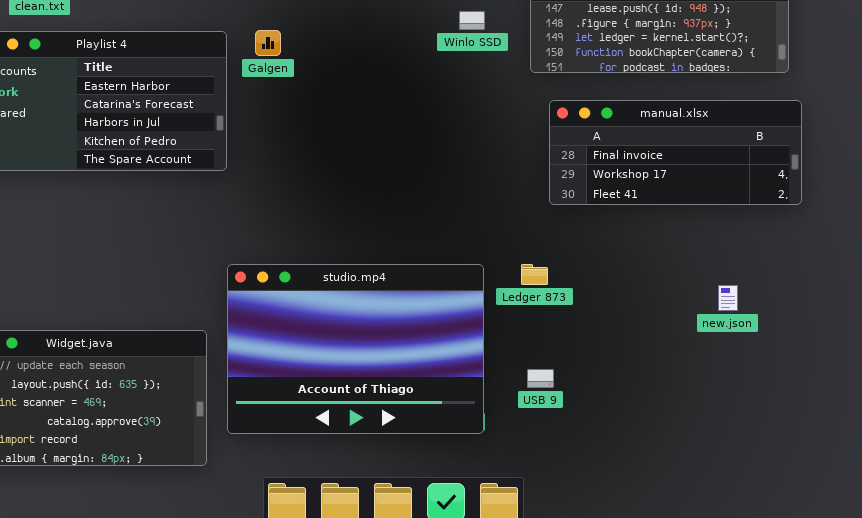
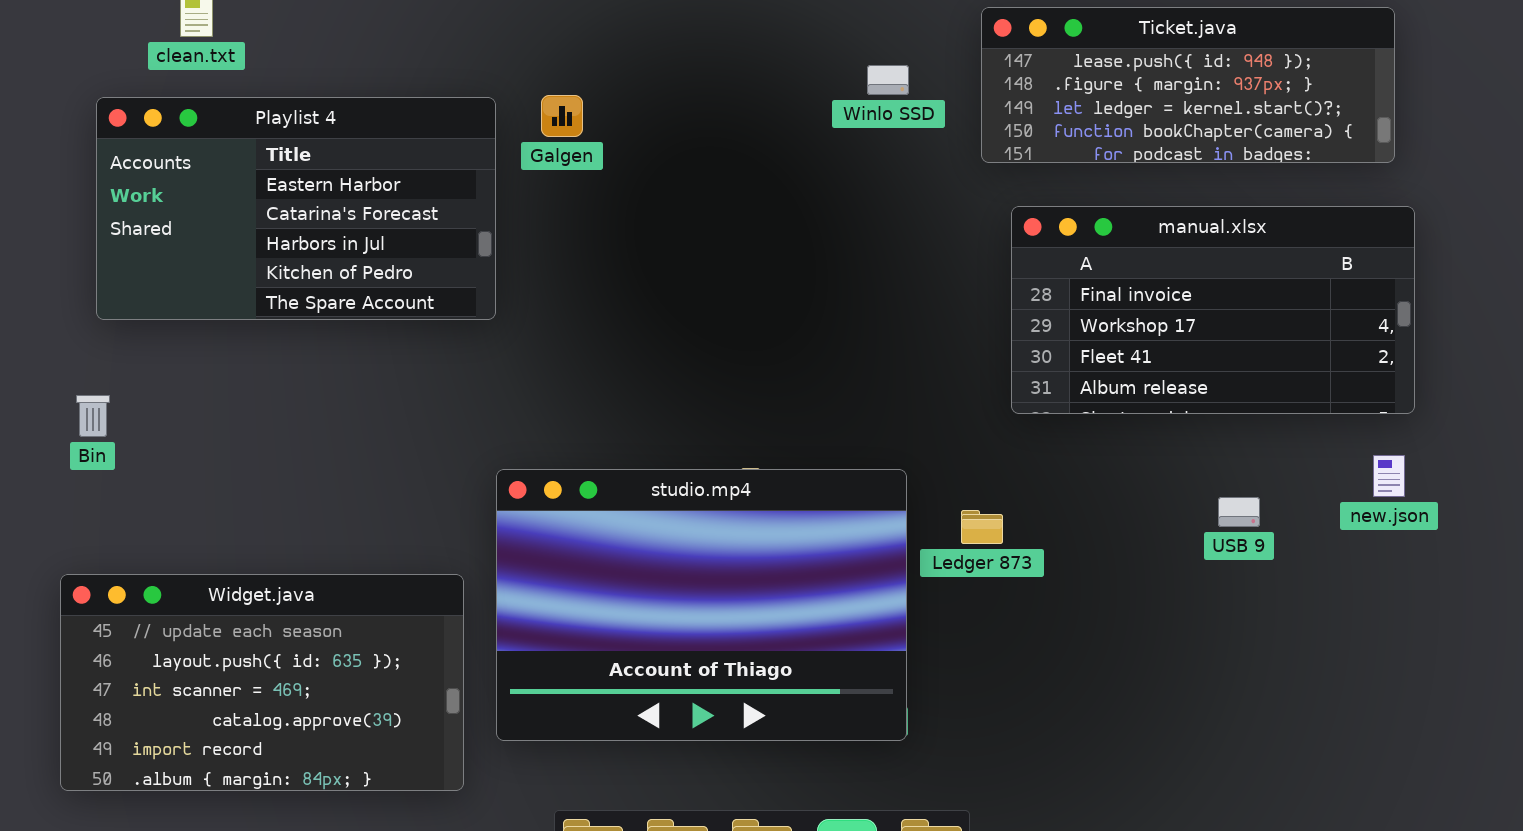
manual.xlsx: [549,100,802,205] -> [1011,206,1415,414], resized
Ledger 873: [521,264,548,285] -> [961,510,1003,544], moved
new.json: [718,285,738,311] -> [1373,455,1405,497], moved
USB 9: [527,369,554,388] -> [1218,497,1260,527], moved

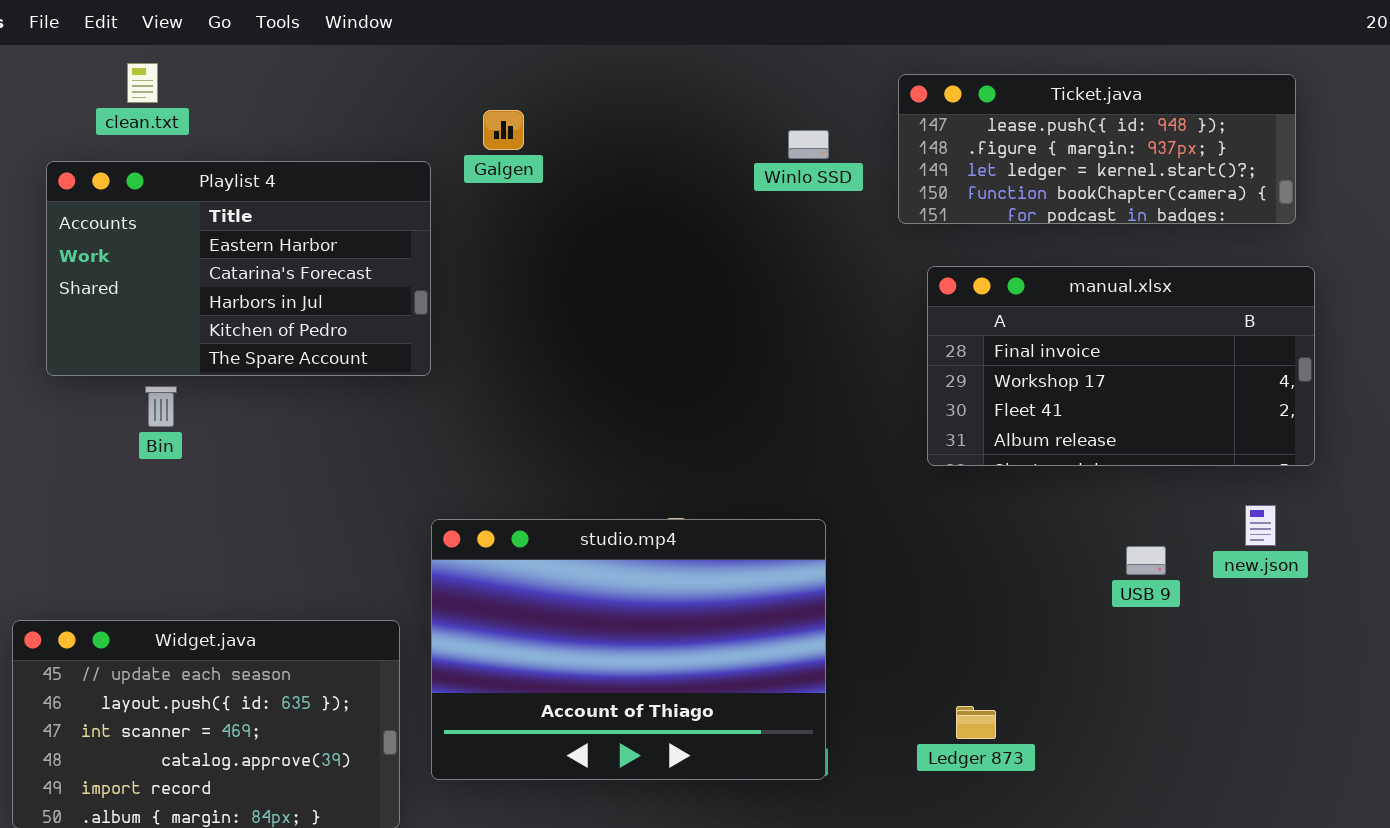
Galgen: [541,95,583,137] -> [483,110,524,150], moved
Bin: [76,395,110,437] -> [145,386,177,427], moved
new.json: [1373,455,1405,497] -> [1245,505,1276,546], moved
Ledger 873: [961,510,1003,544] -> [956,706,996,739], moved

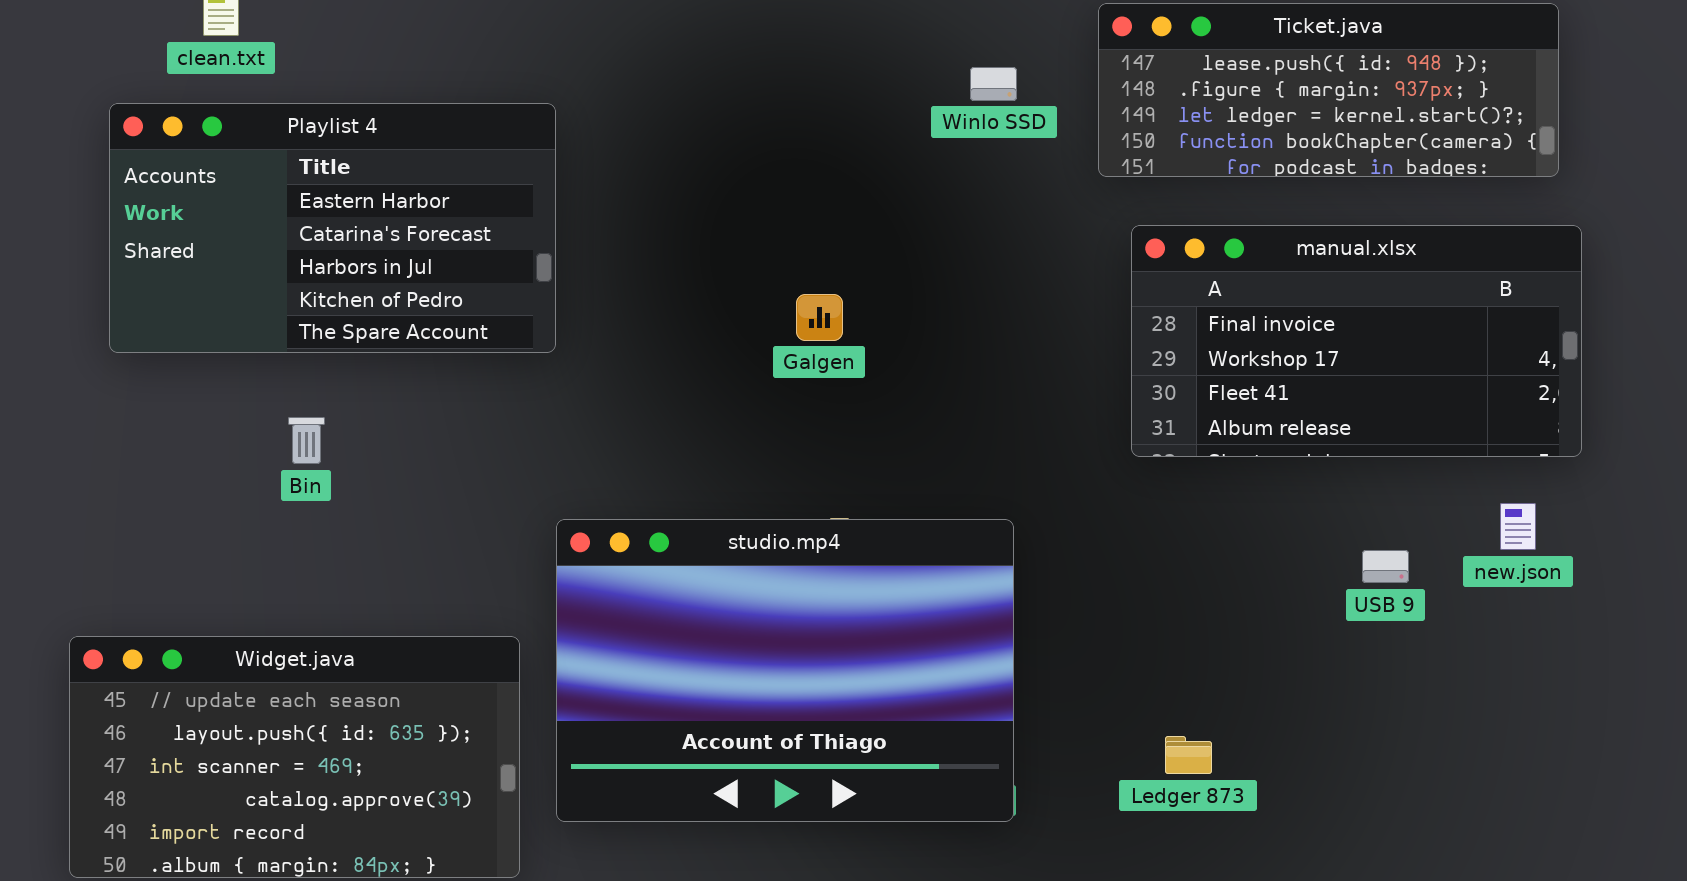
Galgen: [483,110,524,150] -> [796,294,843,341], moved
Bin: [145,386,177,427] -> [288,417,325,464], moved

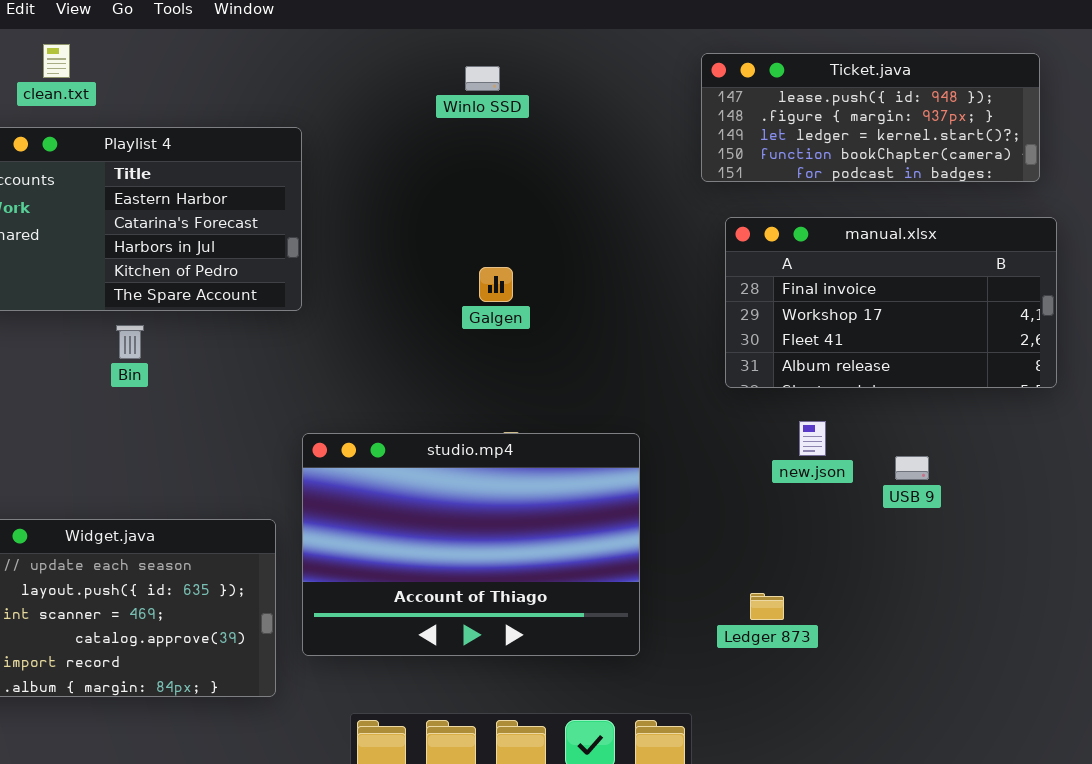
Winlo SSD: [970,67,1017,101] -> [465,66,500,91], moved
Bin: [288,417,325,464] -> [116,325,144,359], moved
new.json: [1500,503,1536,550] -> [799,421,826,456], moved

